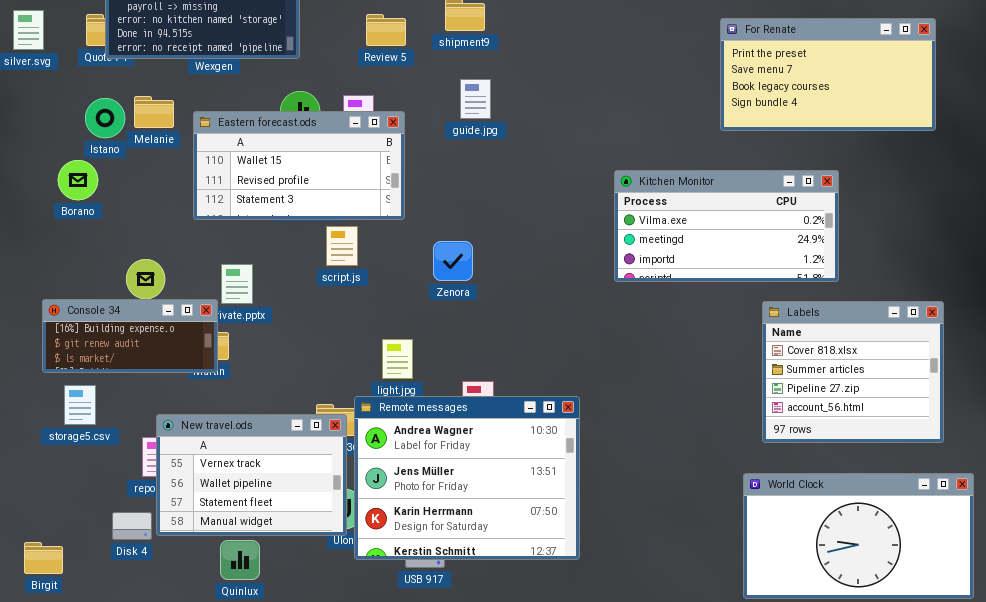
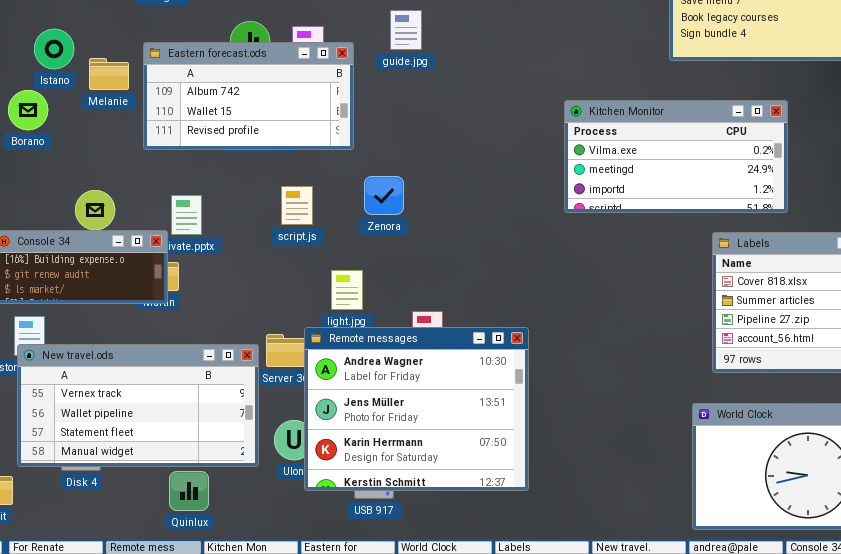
guide.jpg: [460,79,491,119] -> [390,10,422,50], moved
Melanie: [134,96,174,128] -> [89,58,129,90], moved
Eastern forecast.ods: [193,111,405,220] -> [143,42,354,150], scrolled up 1 row
script.js: [326,226,358,266] -> [281,186,313,225], moved
Zenora: [433,241,473,281] -> [364,176,404,215], moved
New travel.ods: [156,414,347,536] -> [17,344,259,467], moved, resized

